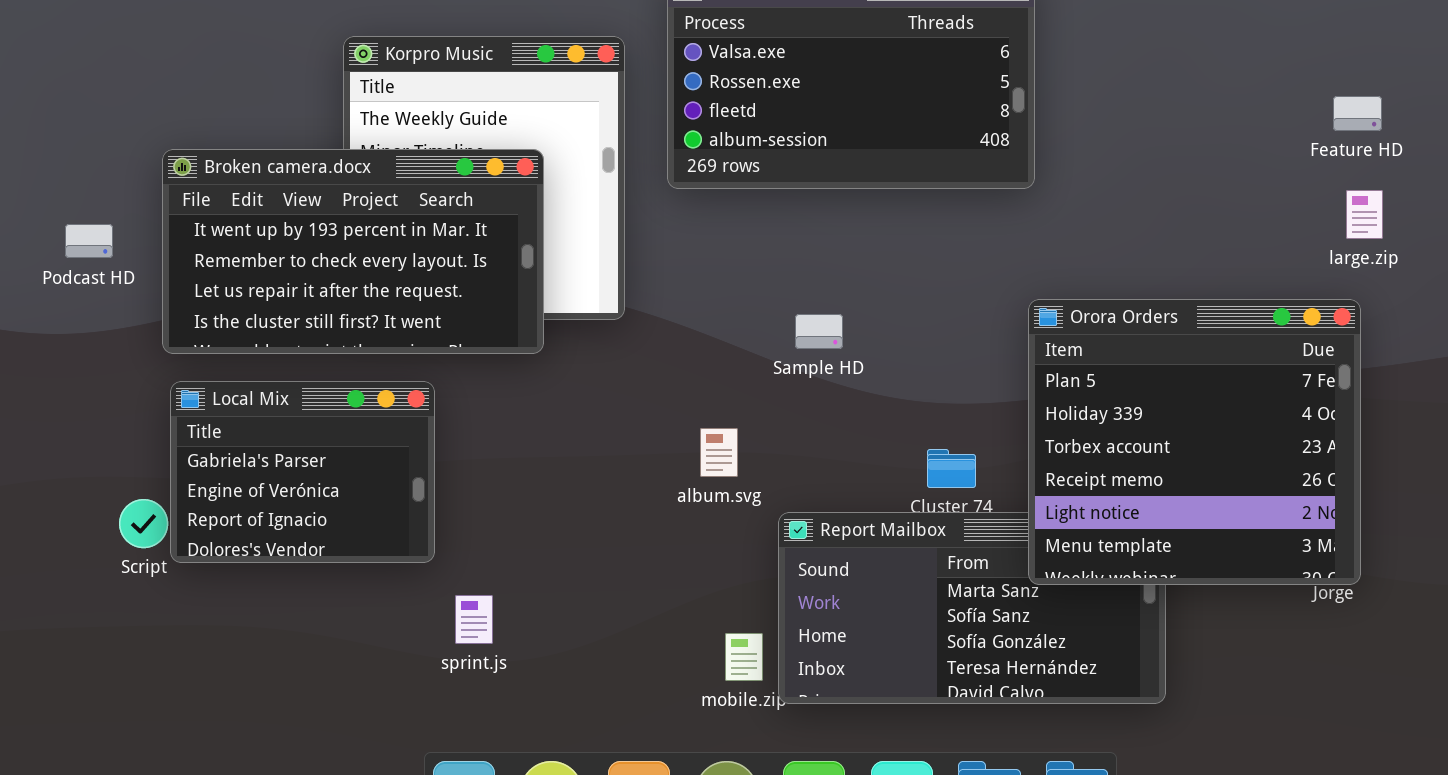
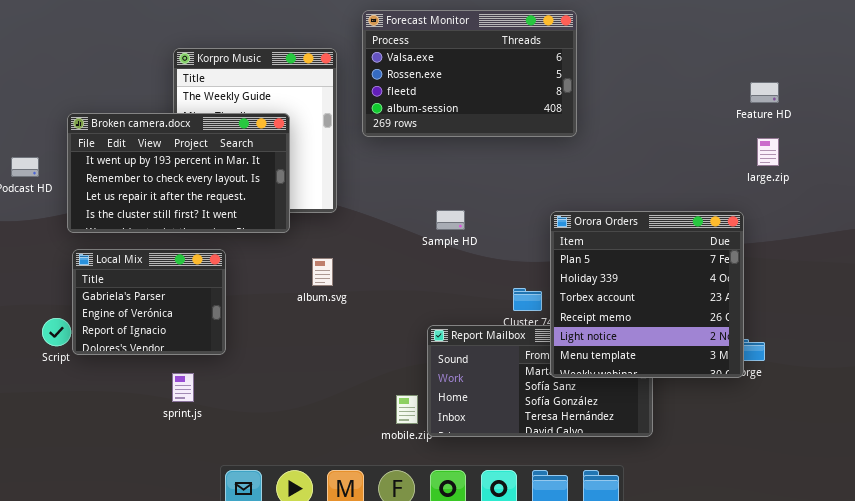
Orora Orders: [1028,299,1361,585] -> [550,211,744,378], moved
album.svg: [700,428,738,477] -> [312,258,333,286], moved
sprint.js: [455,595,493,644] -> [172,373,194,402], moved

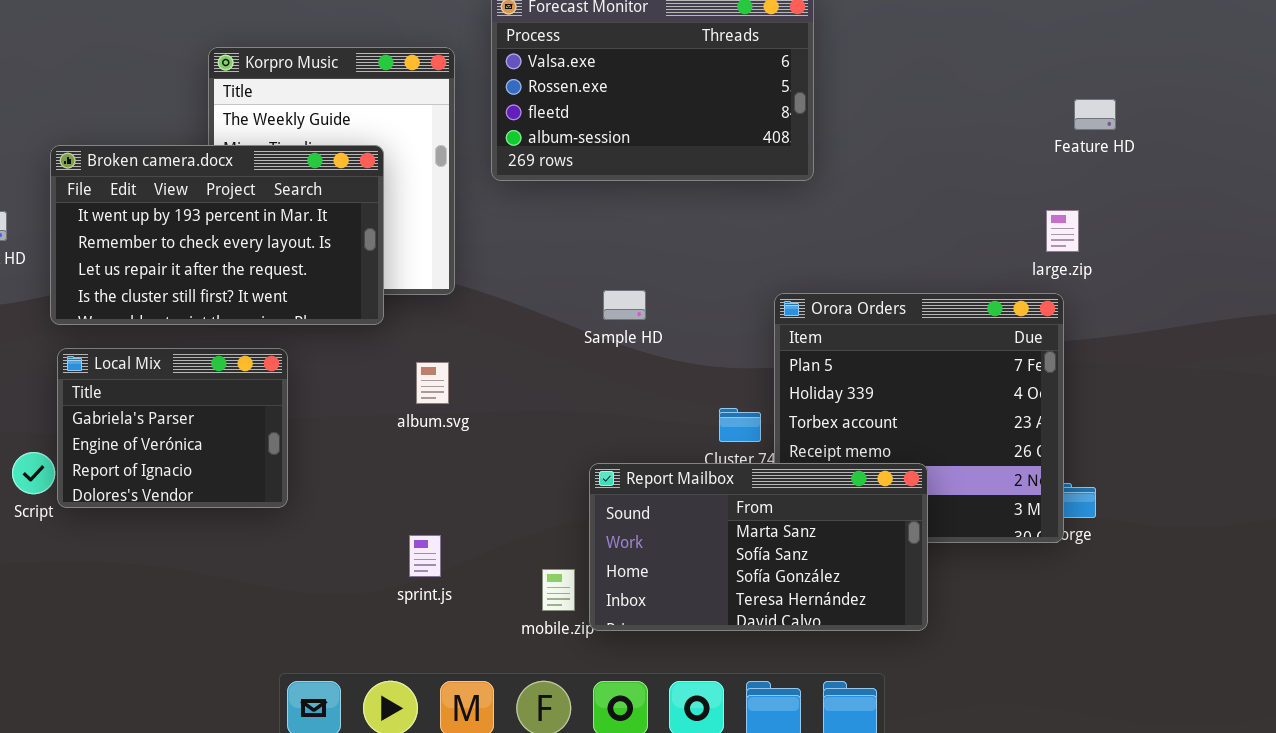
large.zip: [757,138,779,166] -> [1046,210,1079,252], moved
Report Mailbox: [427,325,653,437] -> [589,463,928,631], raised
sprint.js: [172,373,194,402] -> [409,535,441,577], moved

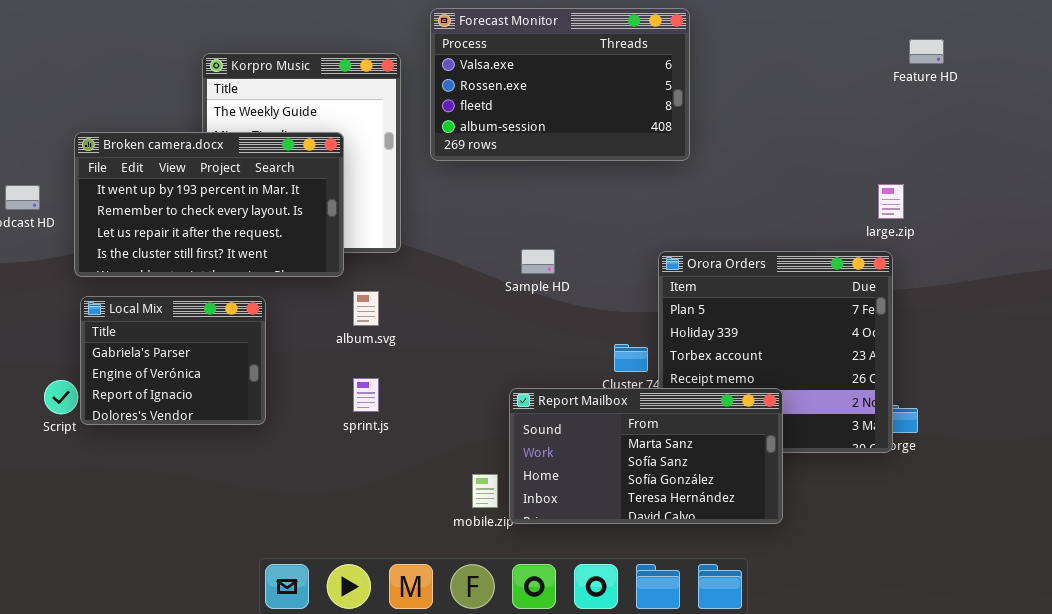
Feature HD: [1074,99,1116,130] -> [909,39,944,64], moved
album.svg: [416,362,449,404] -> [353,291,379,326], moved
sprint.js: [409,535,441,577] -> [353,378,379,412], moved

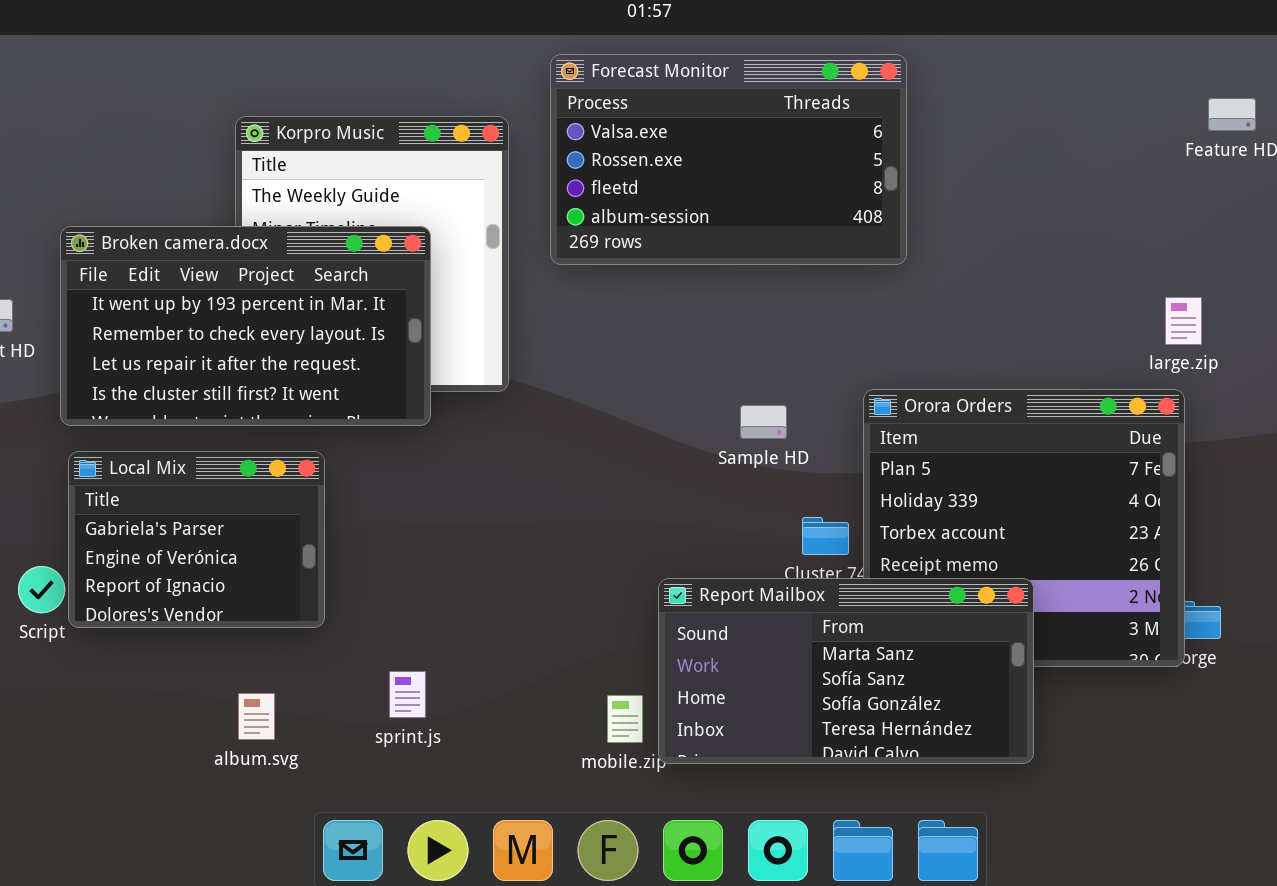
Sample HD: [521,249,555,274] -> [740,405,787,439], moved
album.svg: [353,291,379,326] -> [238,693,275,740], moved
sprint.js: [353,378,379,412] -> [389,671,426,718], moved

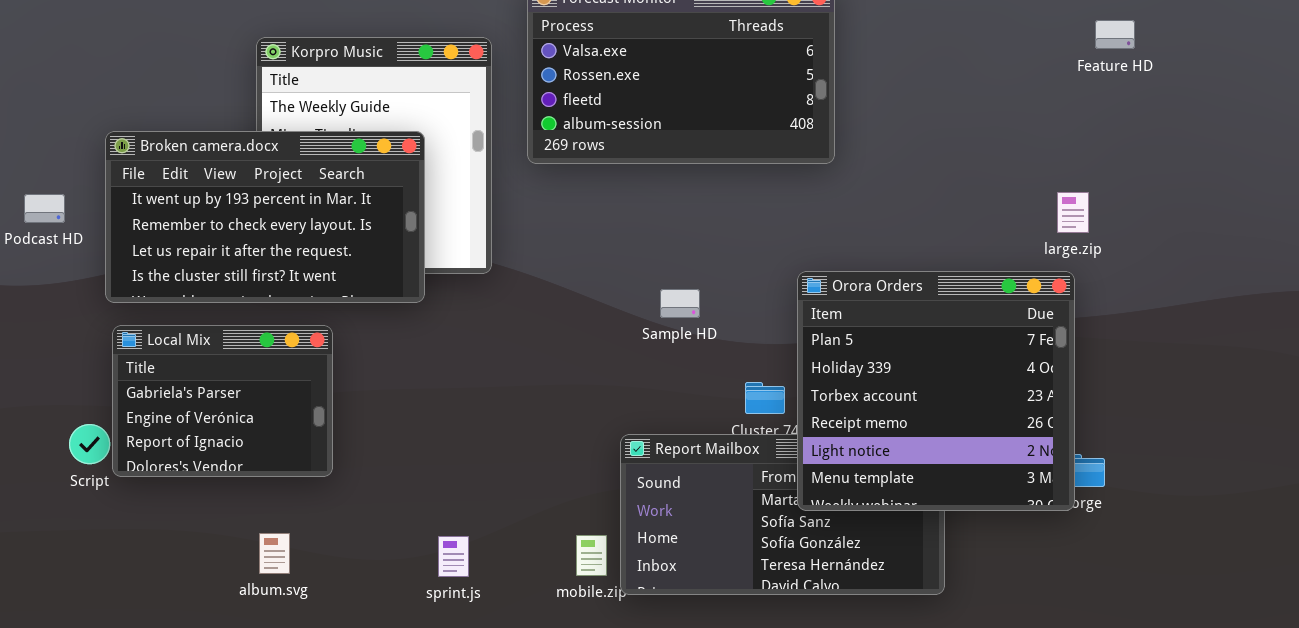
Orora Orders: [863,389,1185,667] -> [797,271,1075,511], raised
Sample HD: [740,405,787,439] -> [660,289,700,318], moved
sprint.js: [389,671,426,718] -> [438,536,469,577], moved

